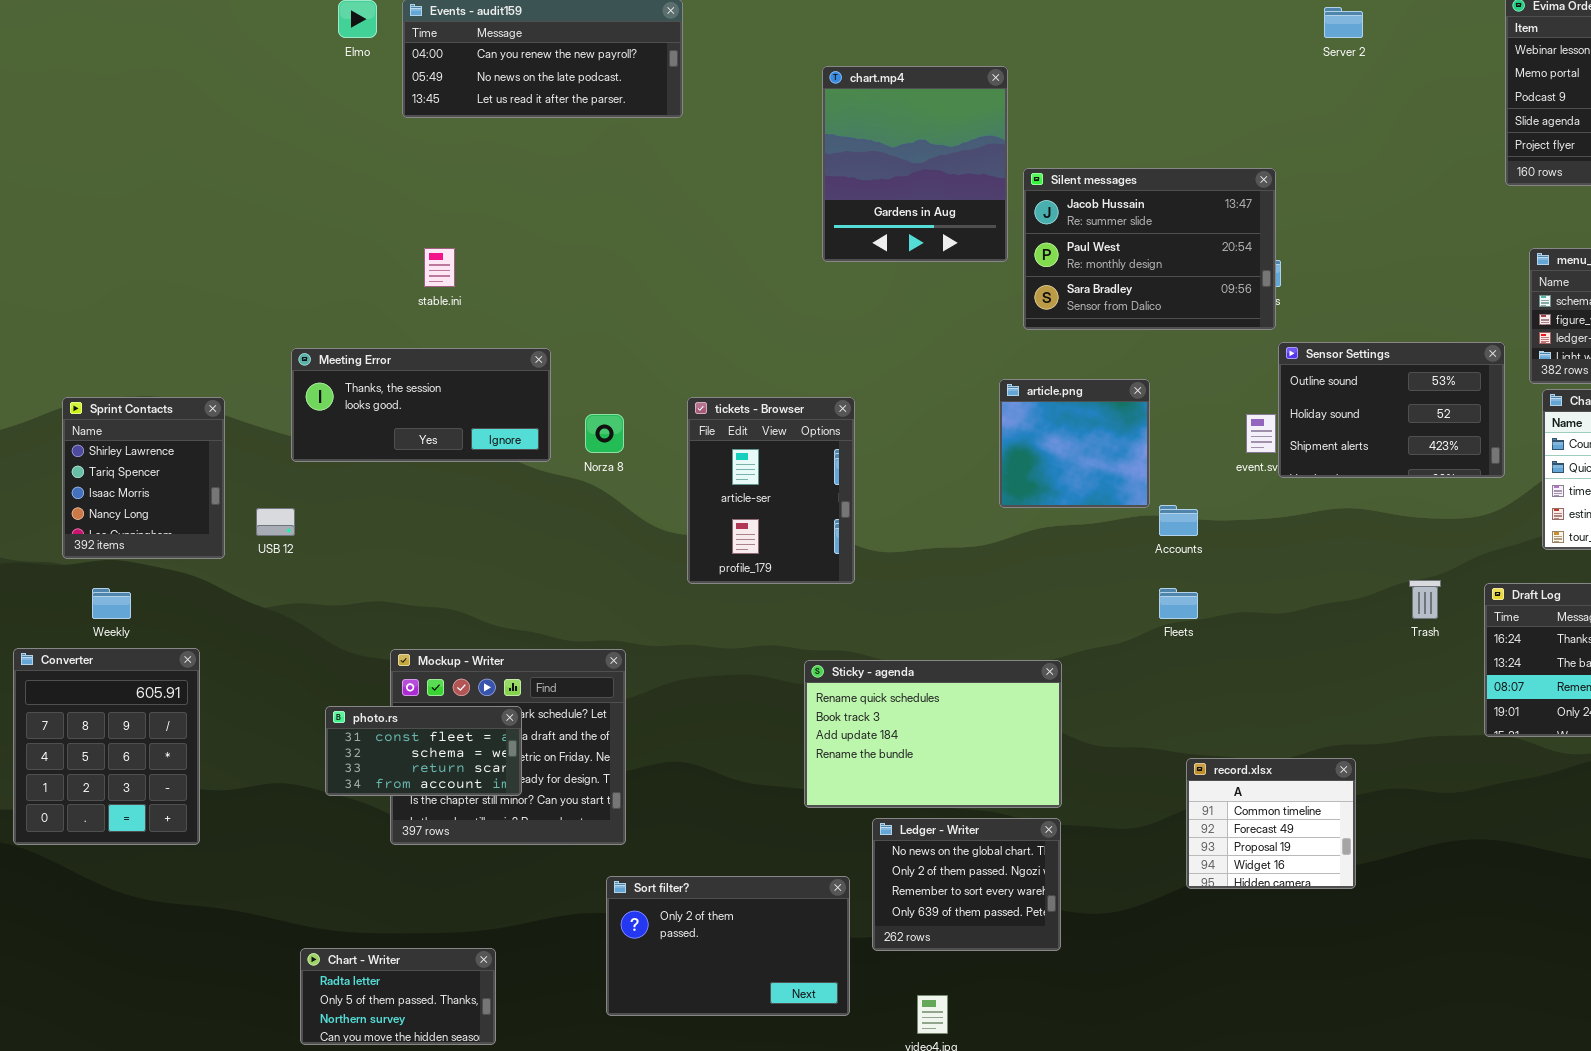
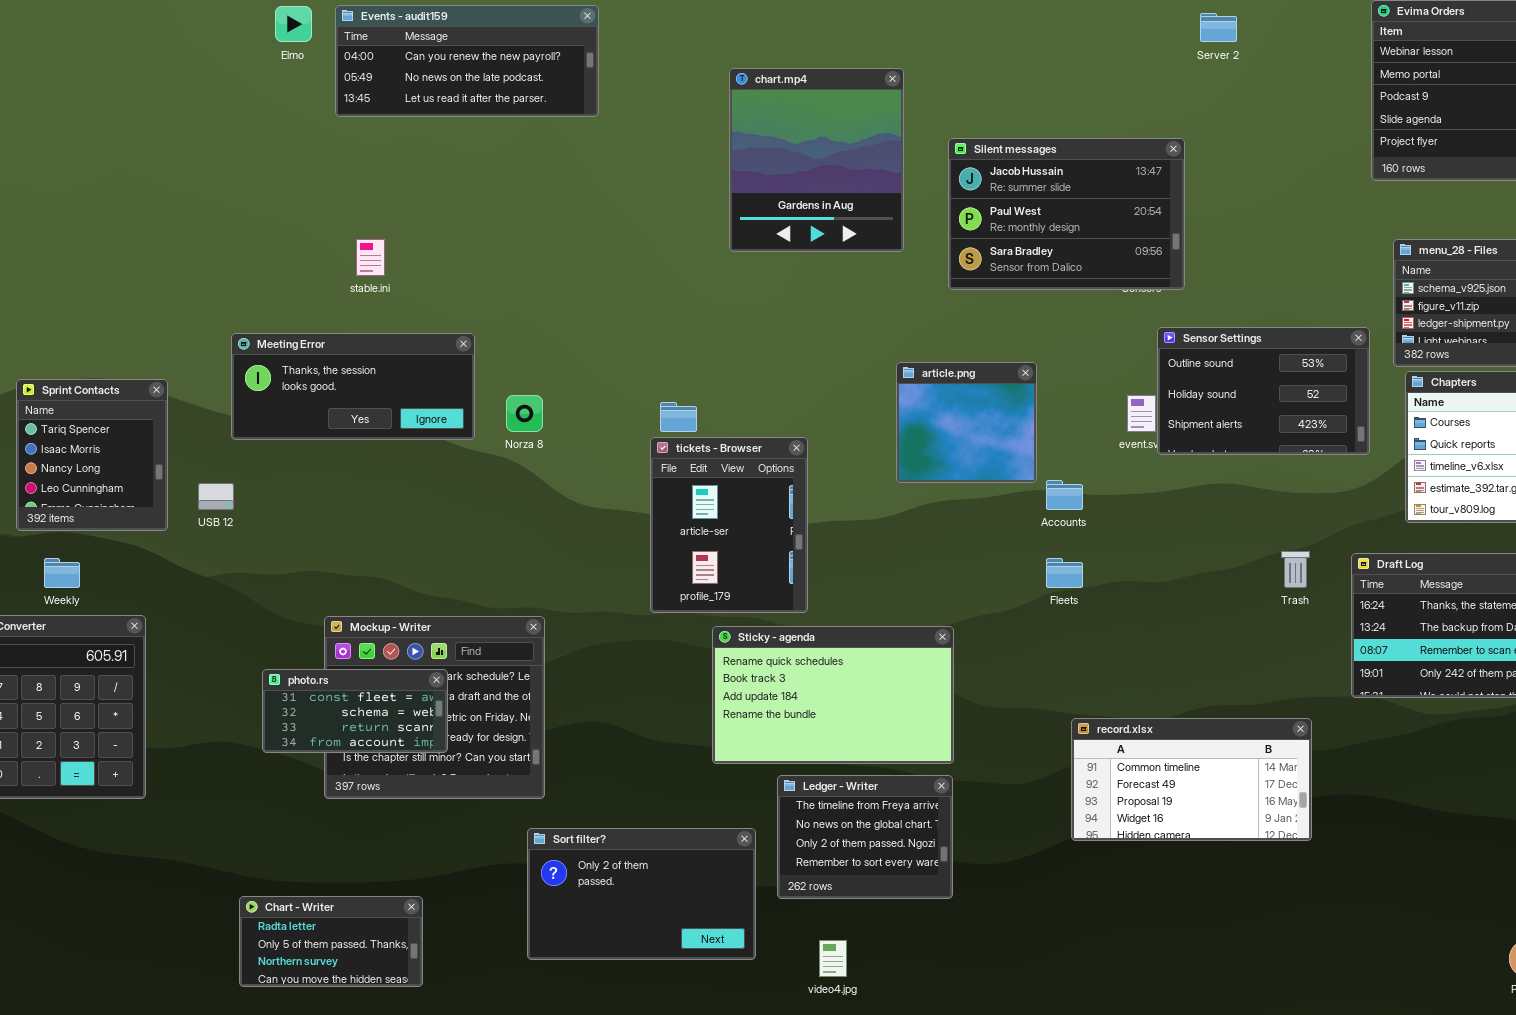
Silent messages: [1023,168,1276,330] -> [948,138,1185,290], moved
Sprint Contacts: [62,397,225,559] -> [16,379,168,531], scrolled down 1 row
tickets - Browser: [687,397,855,584] -> [650,437,808,613], moved
record.xlsx: [1186,758,1356,889] -> [1071,718,1312,841], resized
Ledger - Writer: [872,818,1061,951] -> [777,775,953,899], scrolled up 1 row

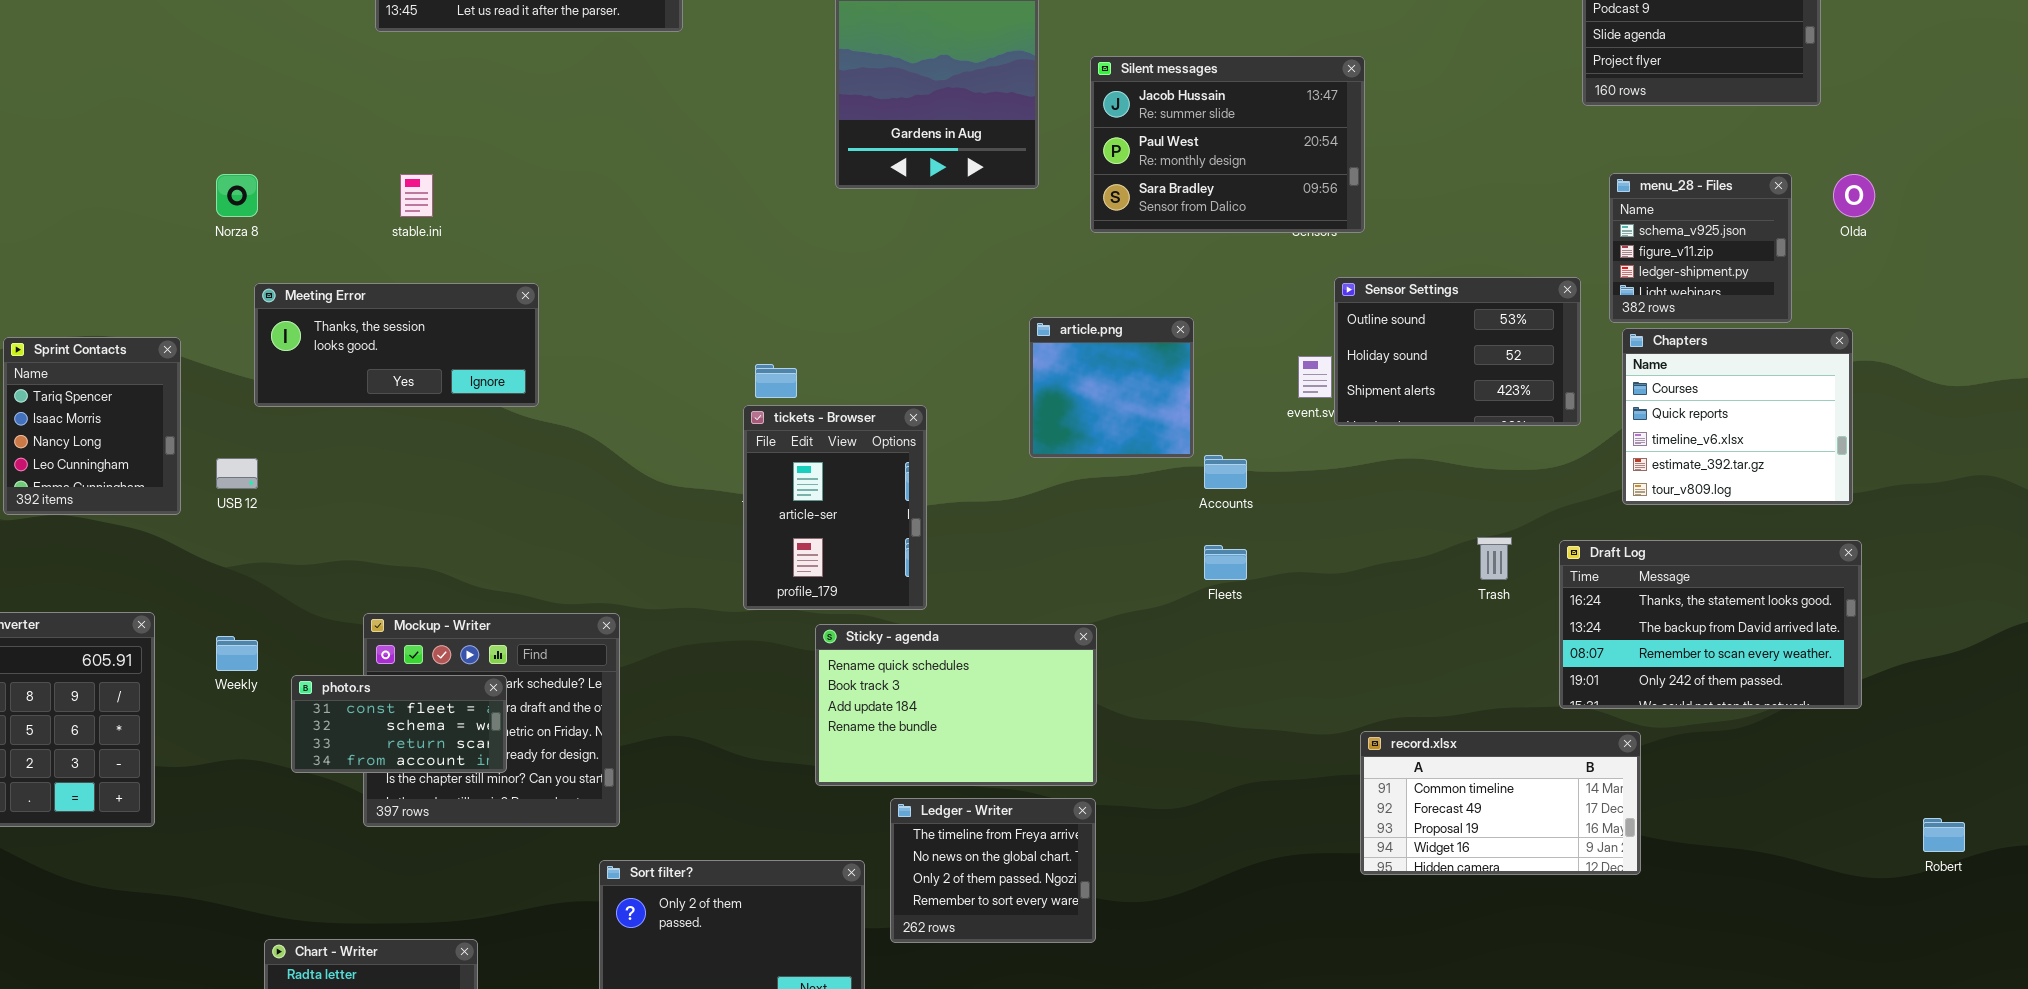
Norza 8: [506,395,543,432] -> [216,174,258,217], moved
Weekly: [44,558,80,588] -> [216,636,258,671], moved
record.xlsx: [1071,718,1312,841] -> [1360,731,1641,875], moved

